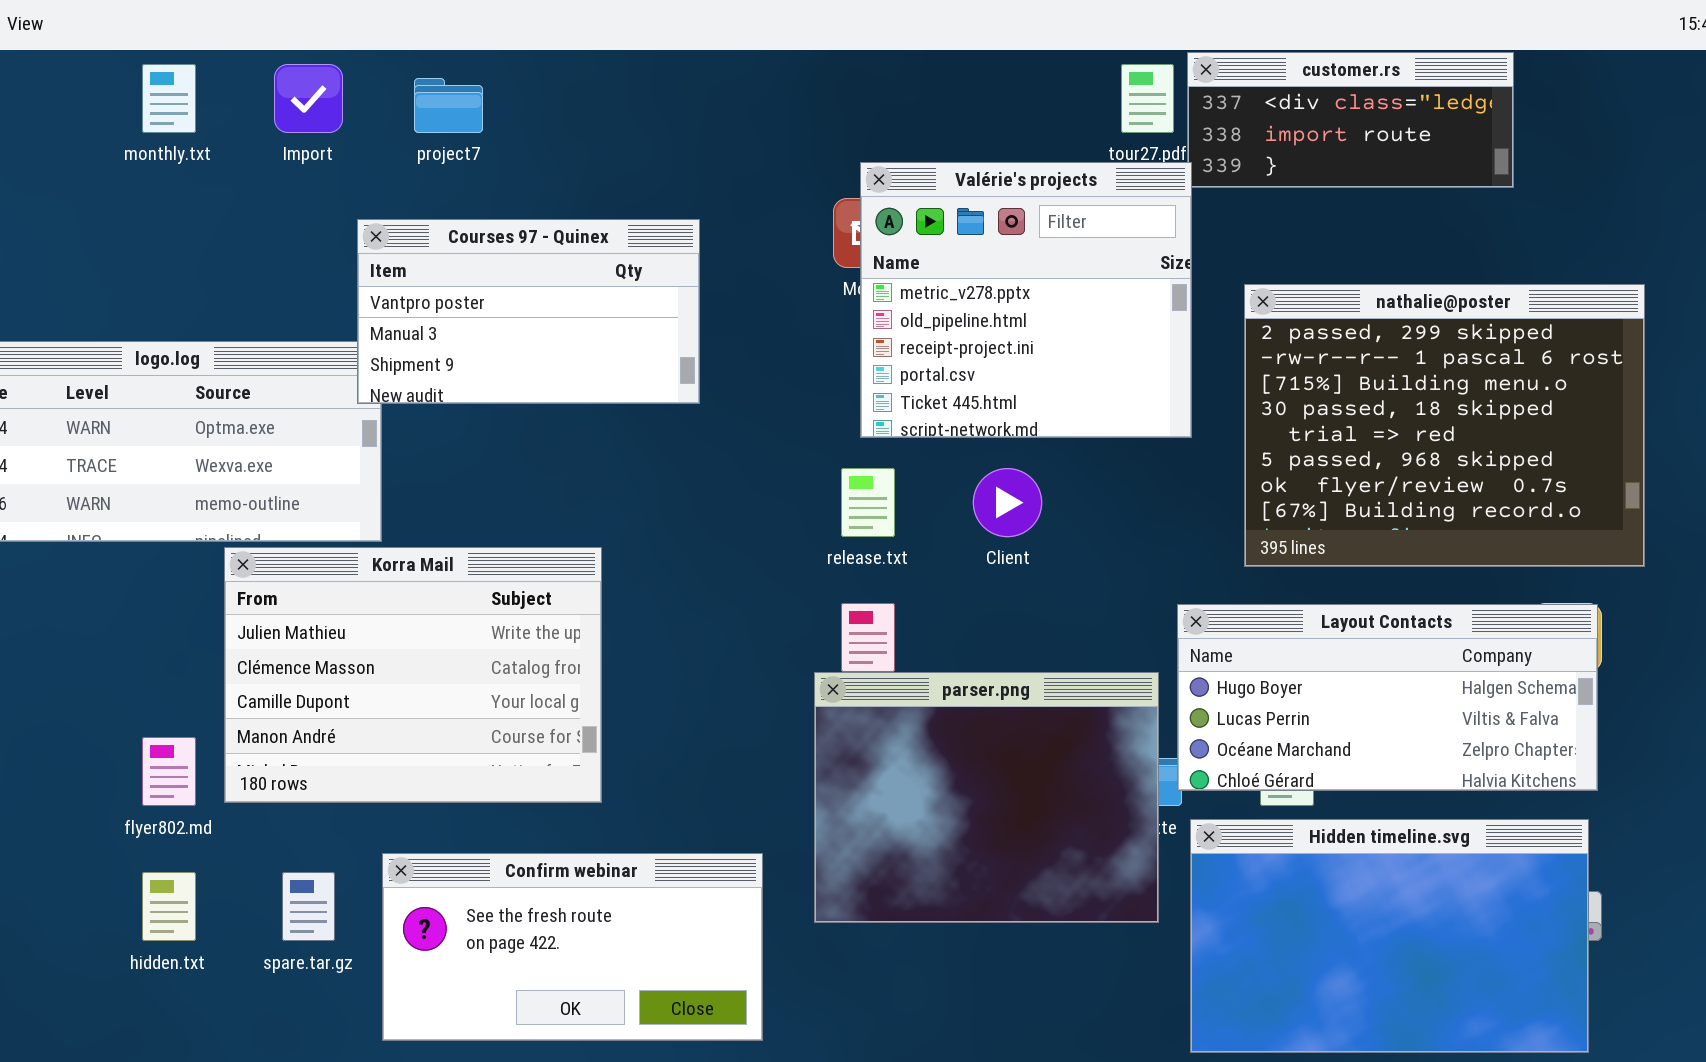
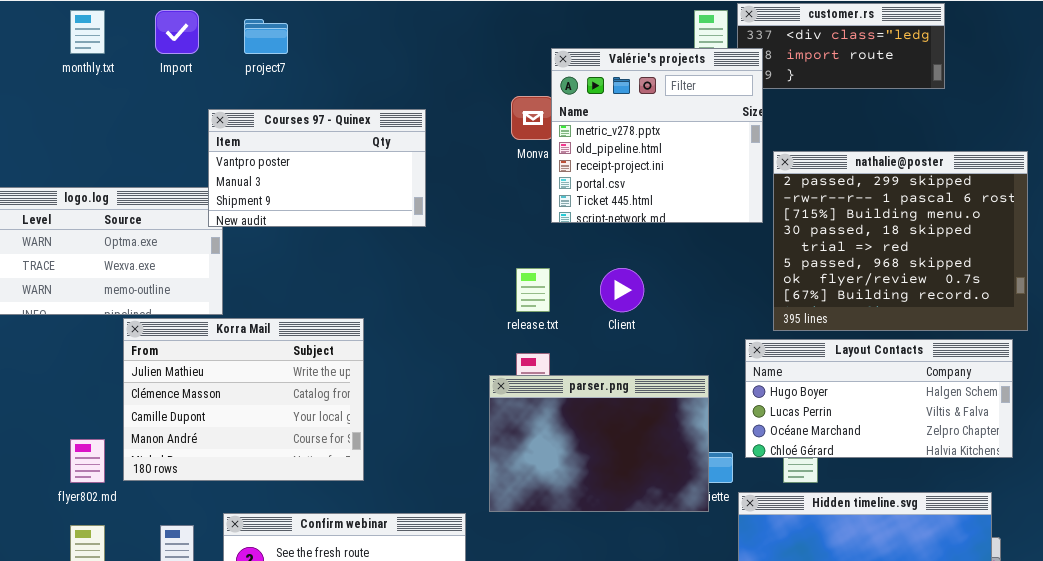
Valérie's projects: [860,162,1192,438] -> [551,48,763,223], moved
Layout Contacts: [1177,604,1598,791] -> [745,339,1013,458], moved
parser.png: [814,672,1159,923] -> [489,375,709,512], moved, resized

